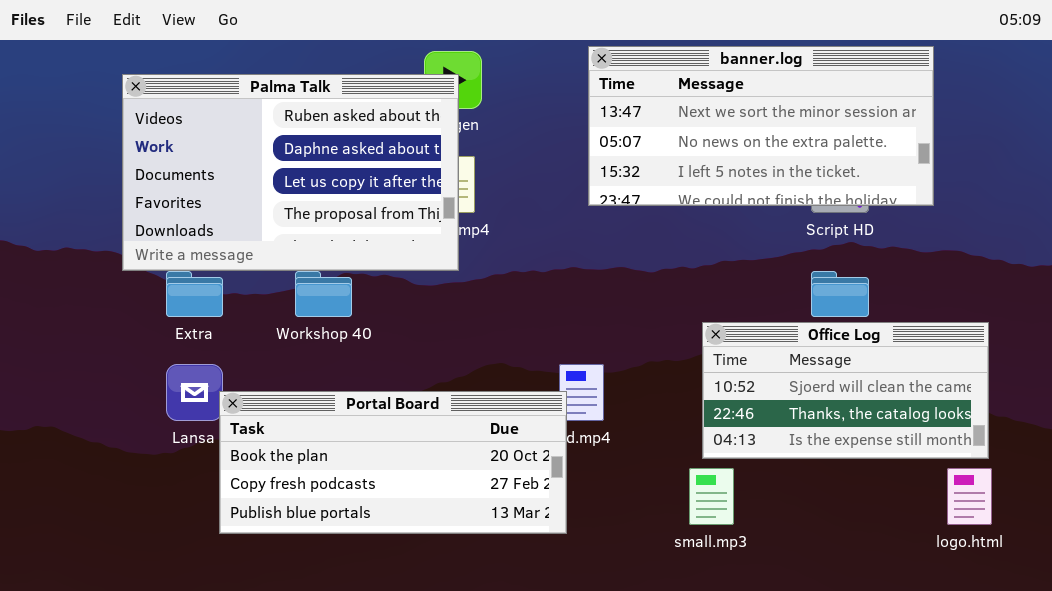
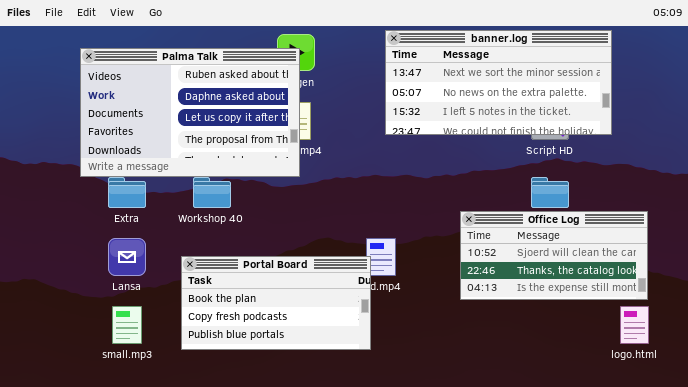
Portal Board: [219,391,567,534] -> [181,256,371,350], resized
small.mp3: [689,468,734,525] -> [112,306,142,344], moved

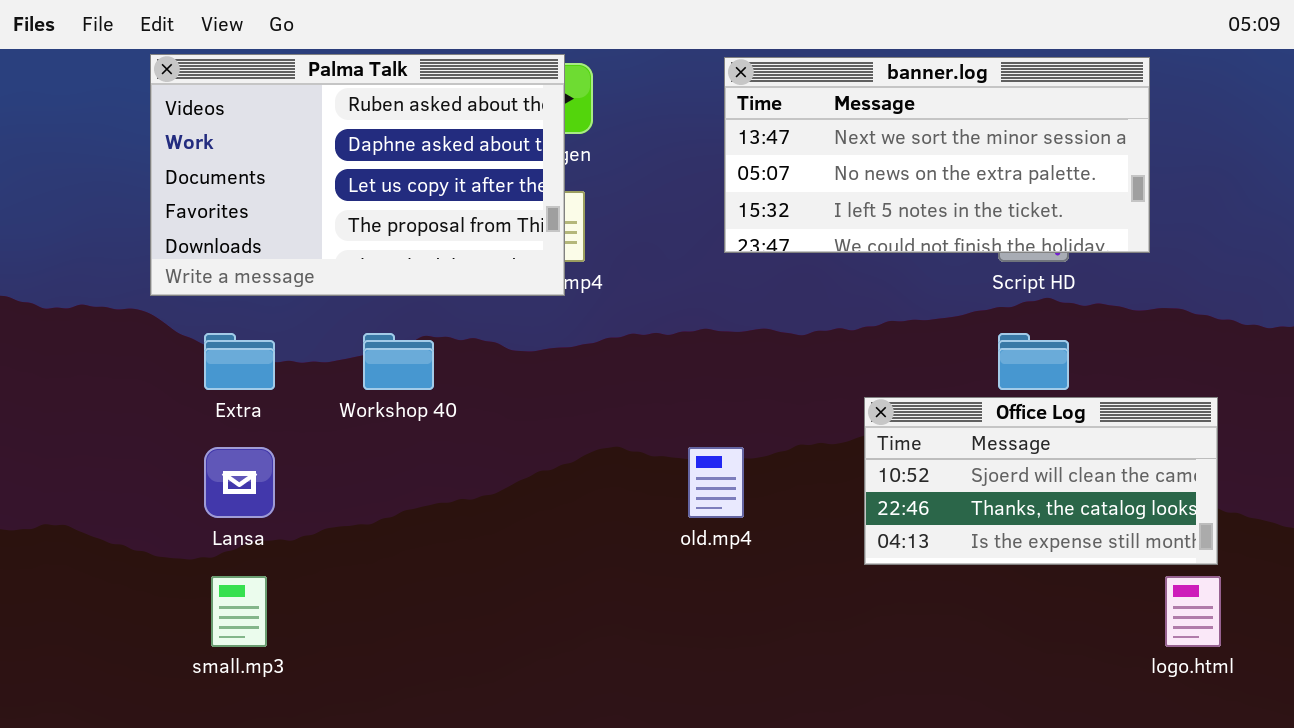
Palma Talk: [80,48,300,177] -> [150,54,565,296], moved
Portal Board: [181,256,371,350] -> none, closed

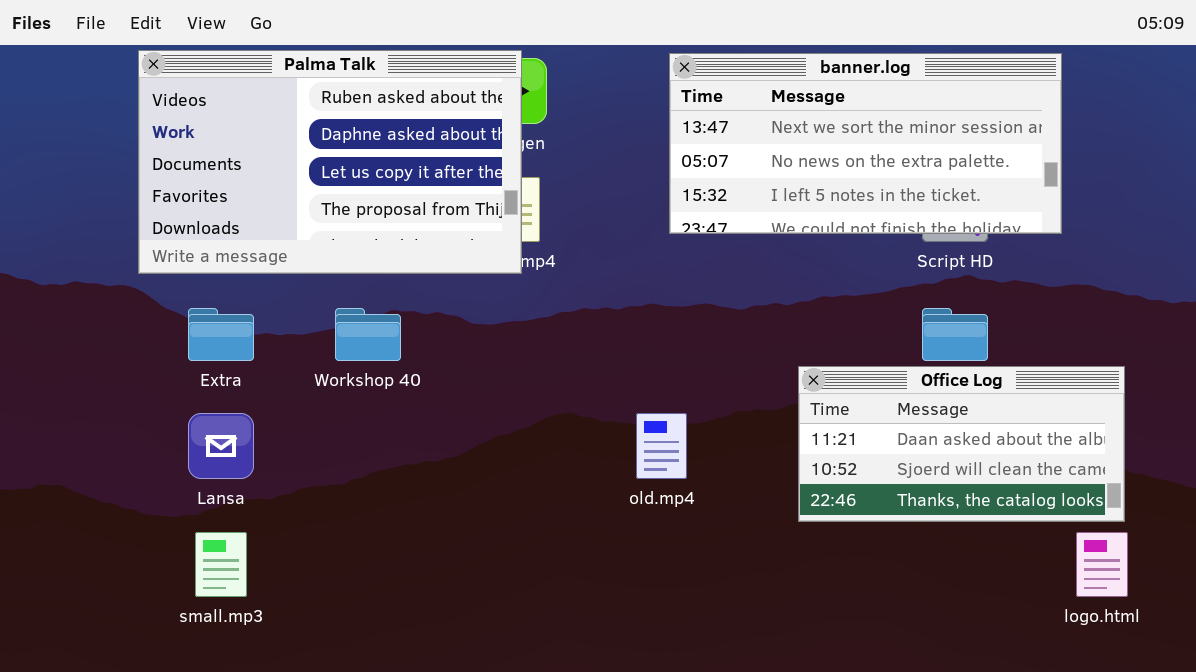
Office Log: [864,397,1218,565] -> [798,366,1125,522], scrolled up 1 row

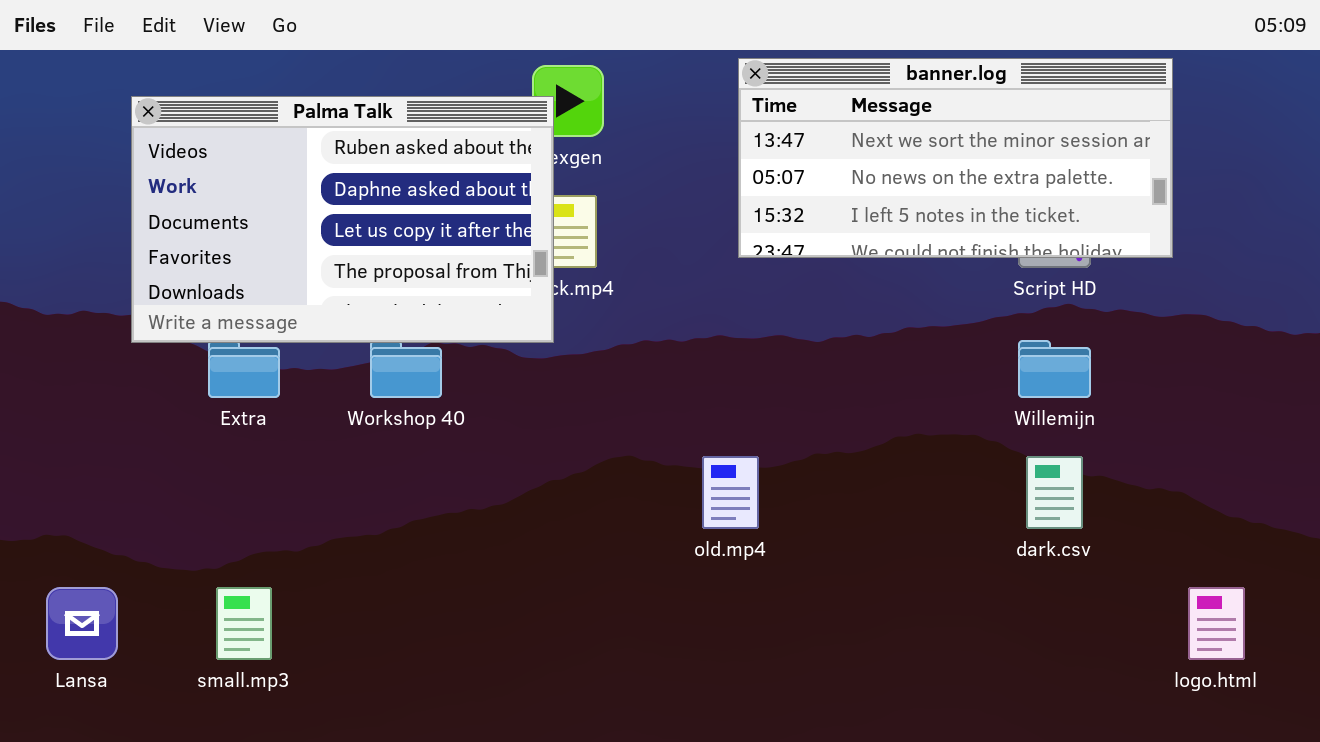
Palma Talk: [138,50,522,274] -> [131,96,554,343], moved
Office Log: [798,366,1125,522] -> none, closed
Lansa: [188,413,254,479] -> [46,587,118,660], moved

